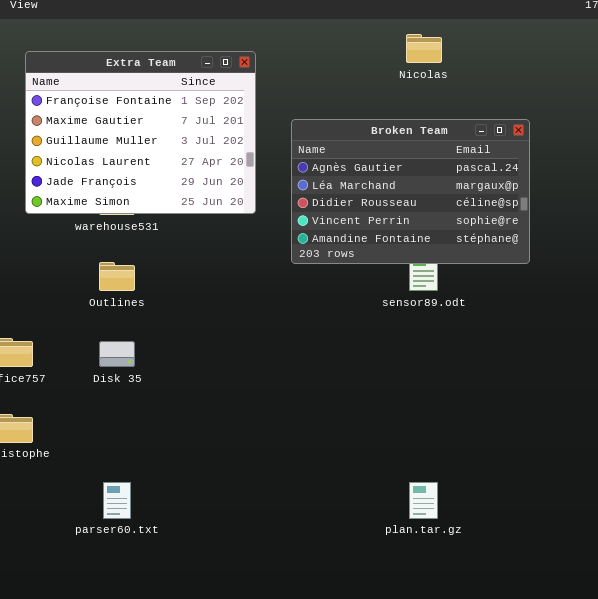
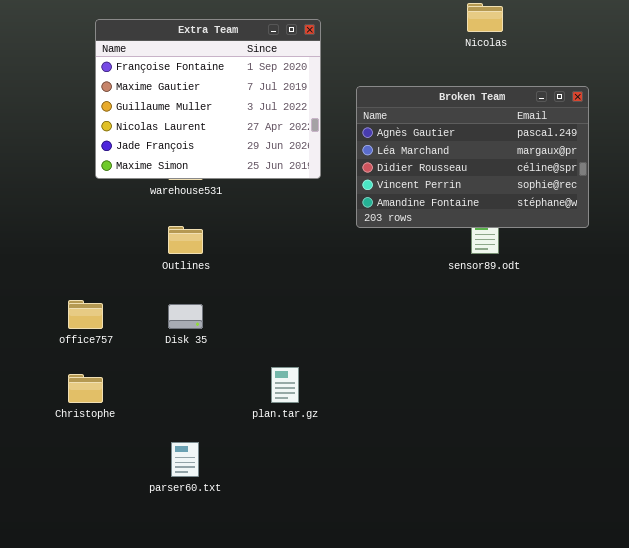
plan.tar.gz: [409,482,438,519] -> [271,367,299,403], moved

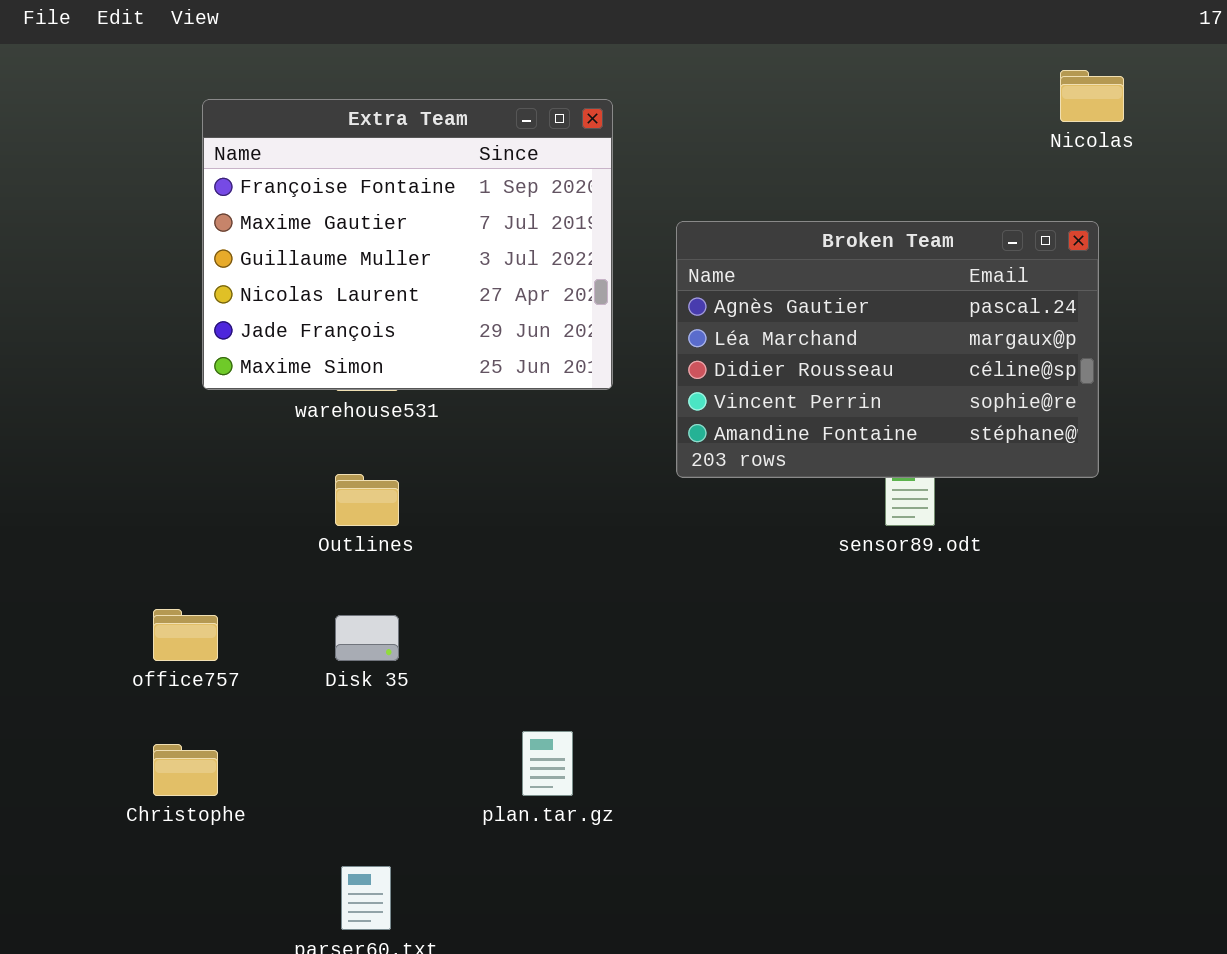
Nicolas: [467,3,503,32] -> [1060,70,1124,122], moved

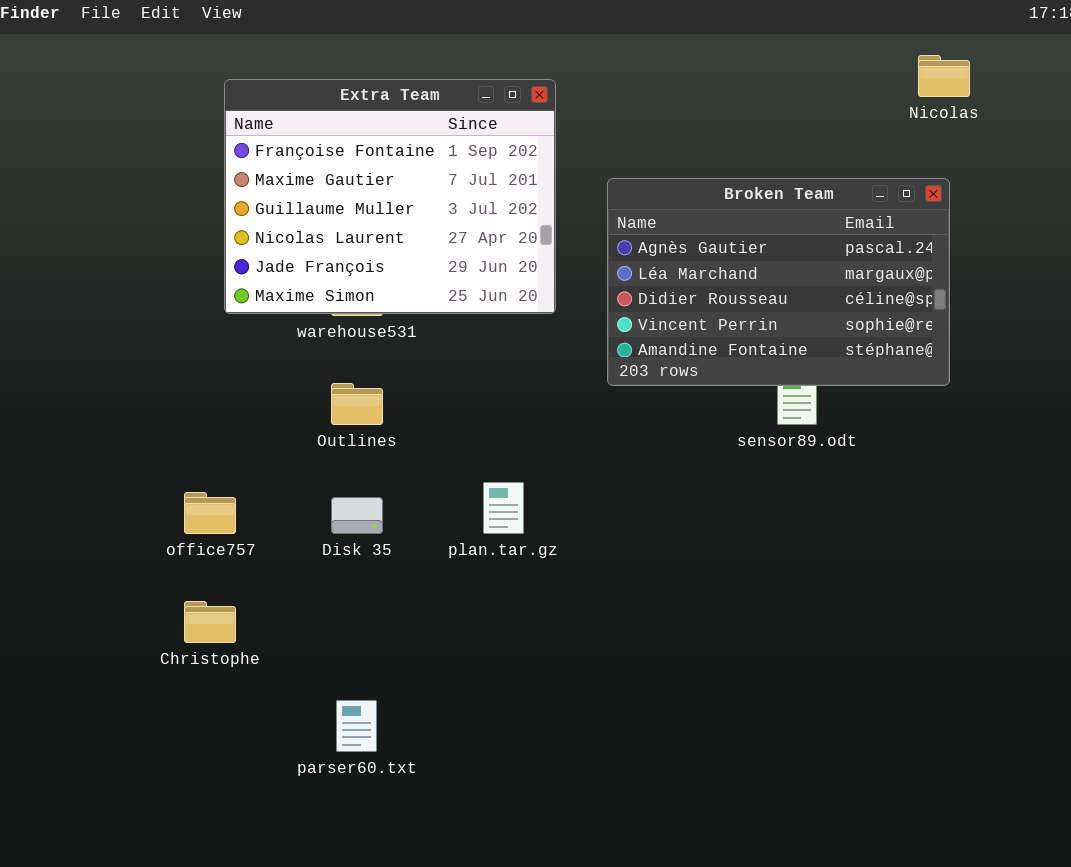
plan.tar.gz: [522,731,573,796] -> [483,482,524,534], moved

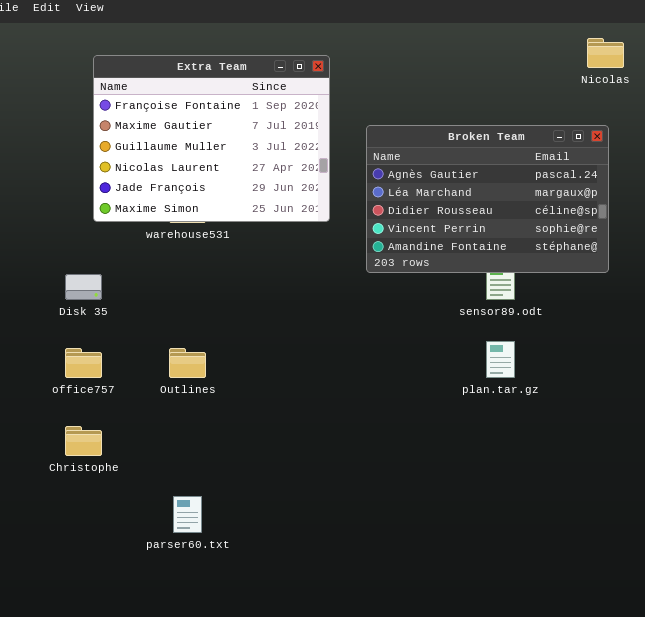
Outlines: [331,383,383,425] -> [169,348,206,378], moved
plan.tar.gz: [483,482,524,534] -> [486,341,515,378], moved
Disk 35: [331,497,383,534] -> [65,274,102,300], moved

